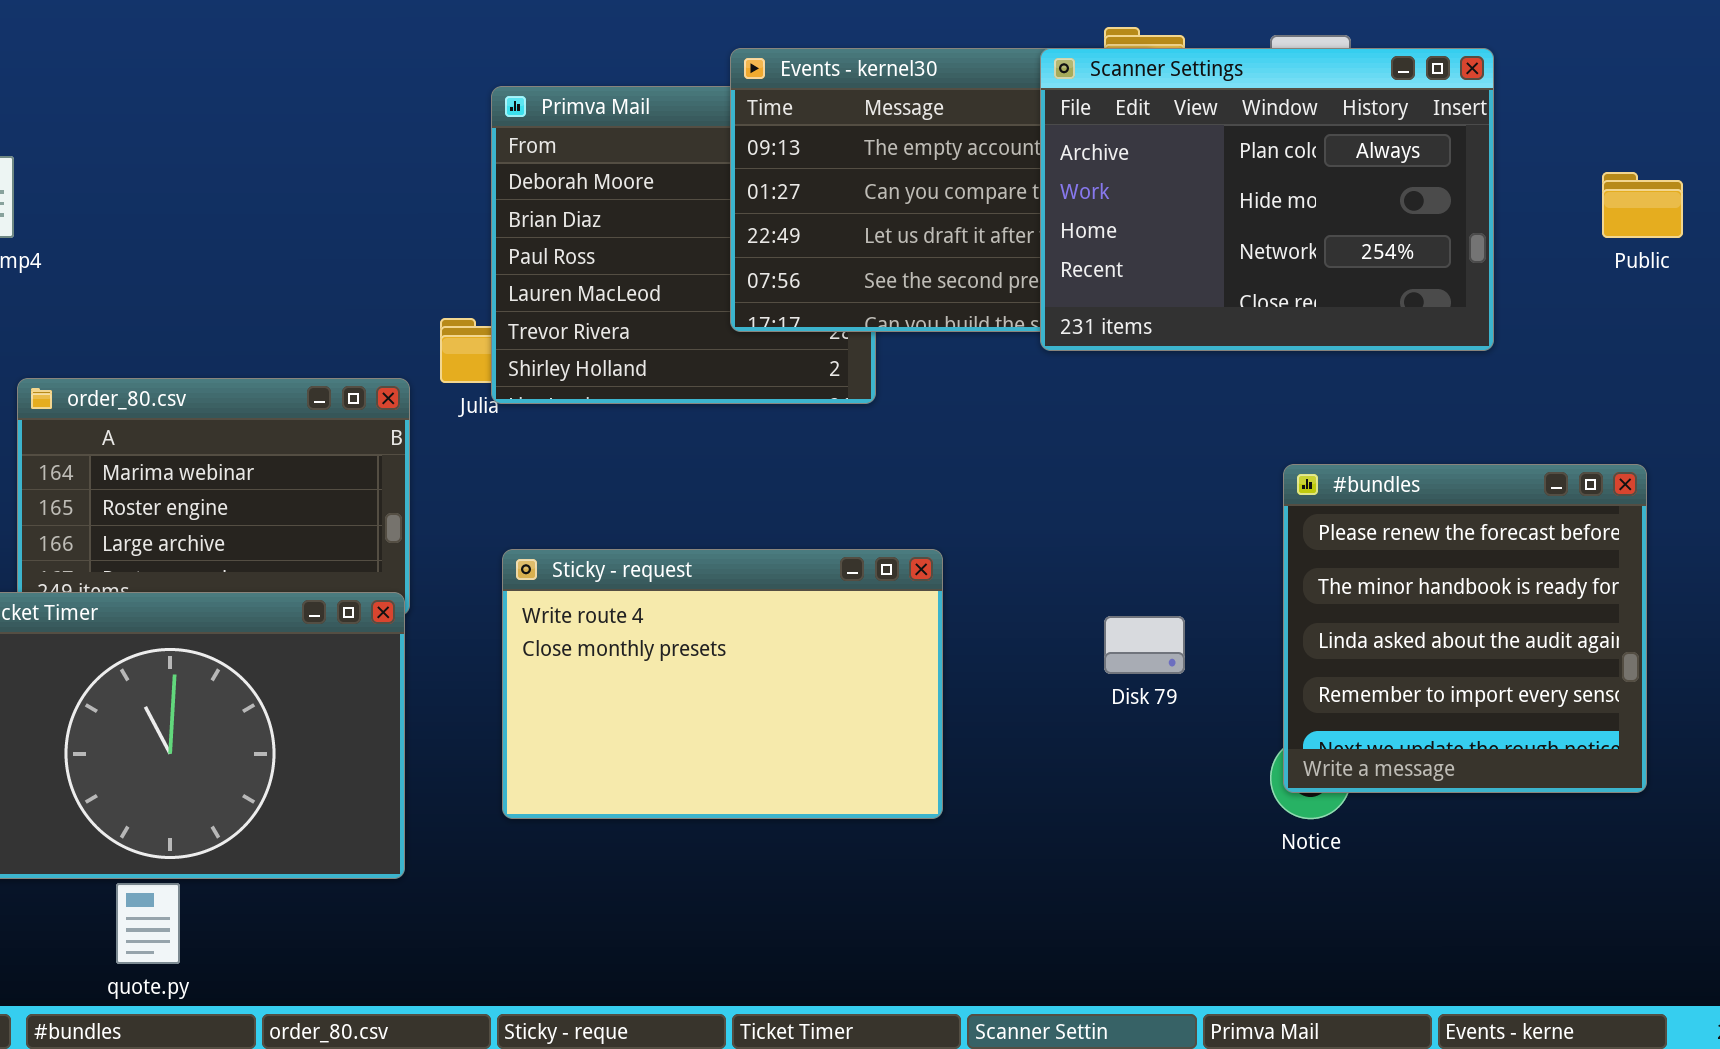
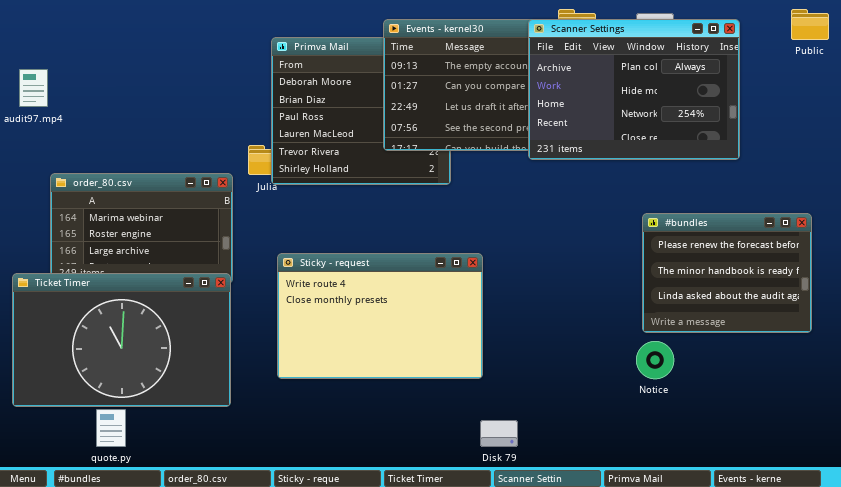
Public: [1602,172,1683,238] -> [791,9,829,40], moved
#bundles: [1283,464,1647,793] -> [642,213,812,333], resized
Disk 79: [1104,616,1185,674] -> [480,420,518,447], moved

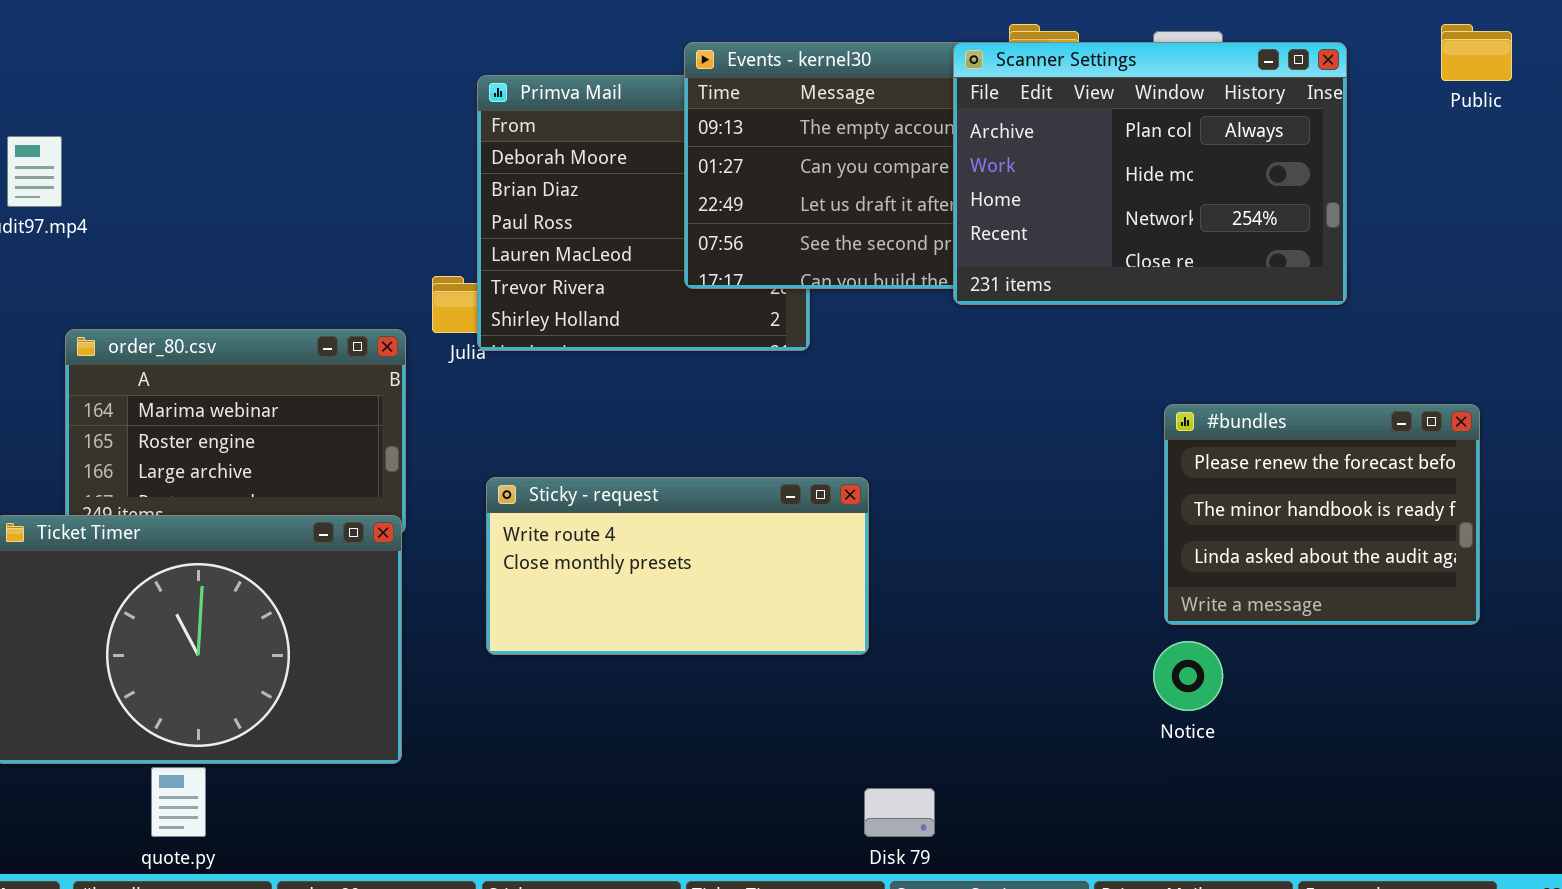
Sticky - request: [277,253,483,379] -> [486,477,869,655], resized

